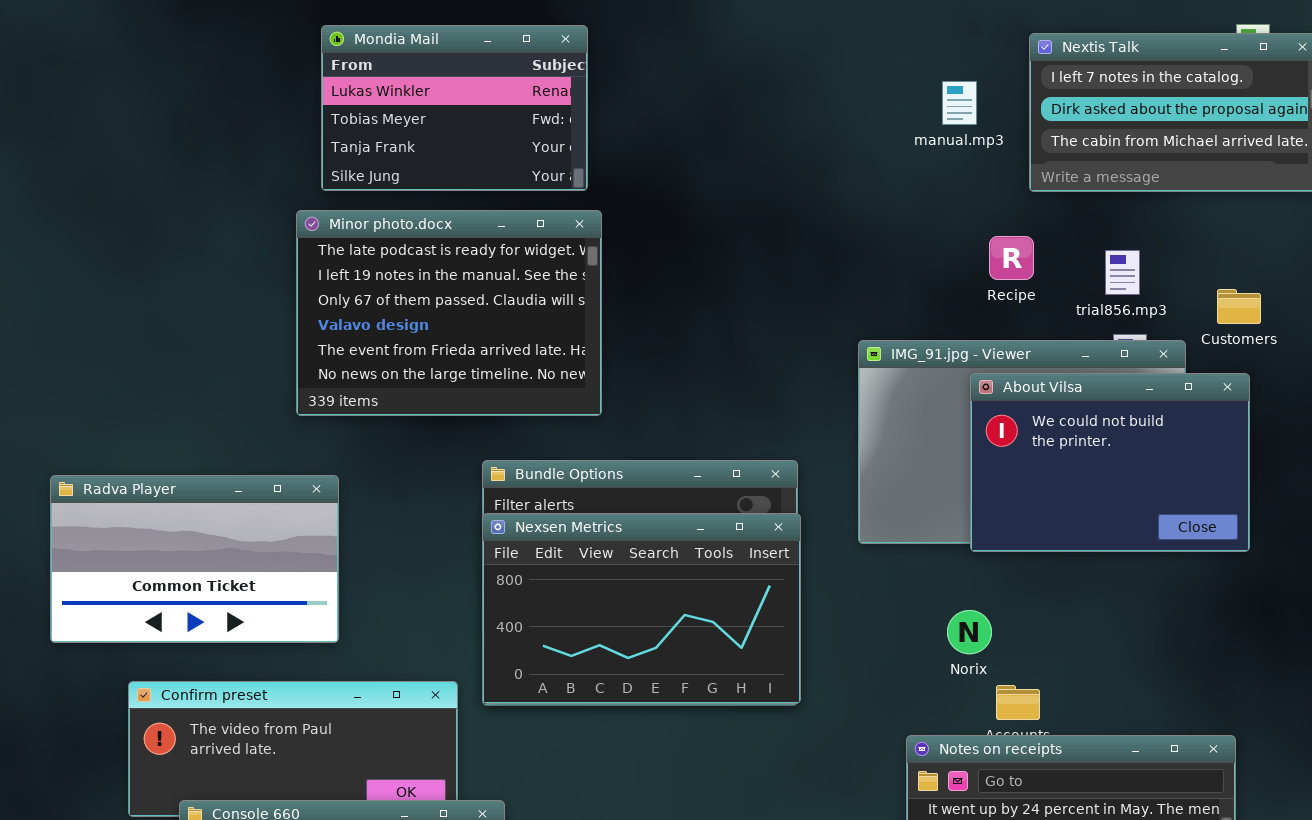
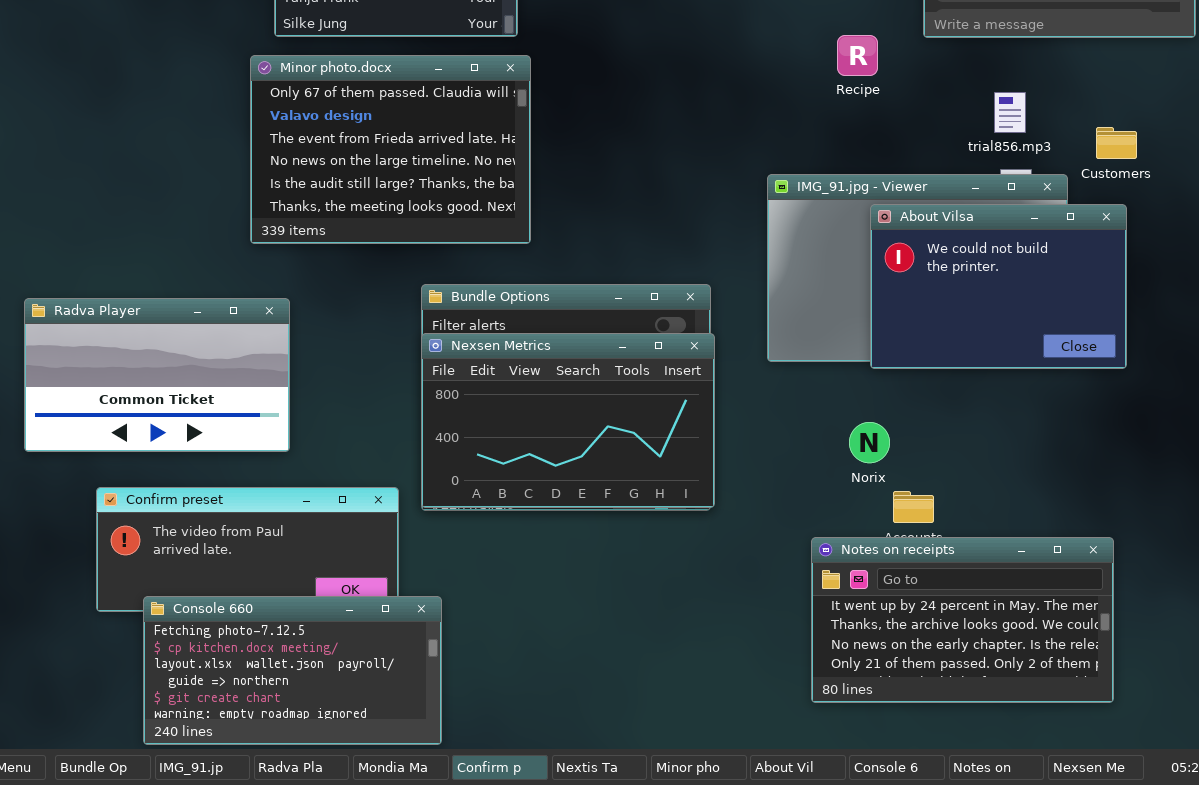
Minor photo.docx: [296,210,602,416] -> [250,55,531,244], scrolled down 2 rows
Recipe: [989,236,1034,280] -> [837,35,878,76], moved

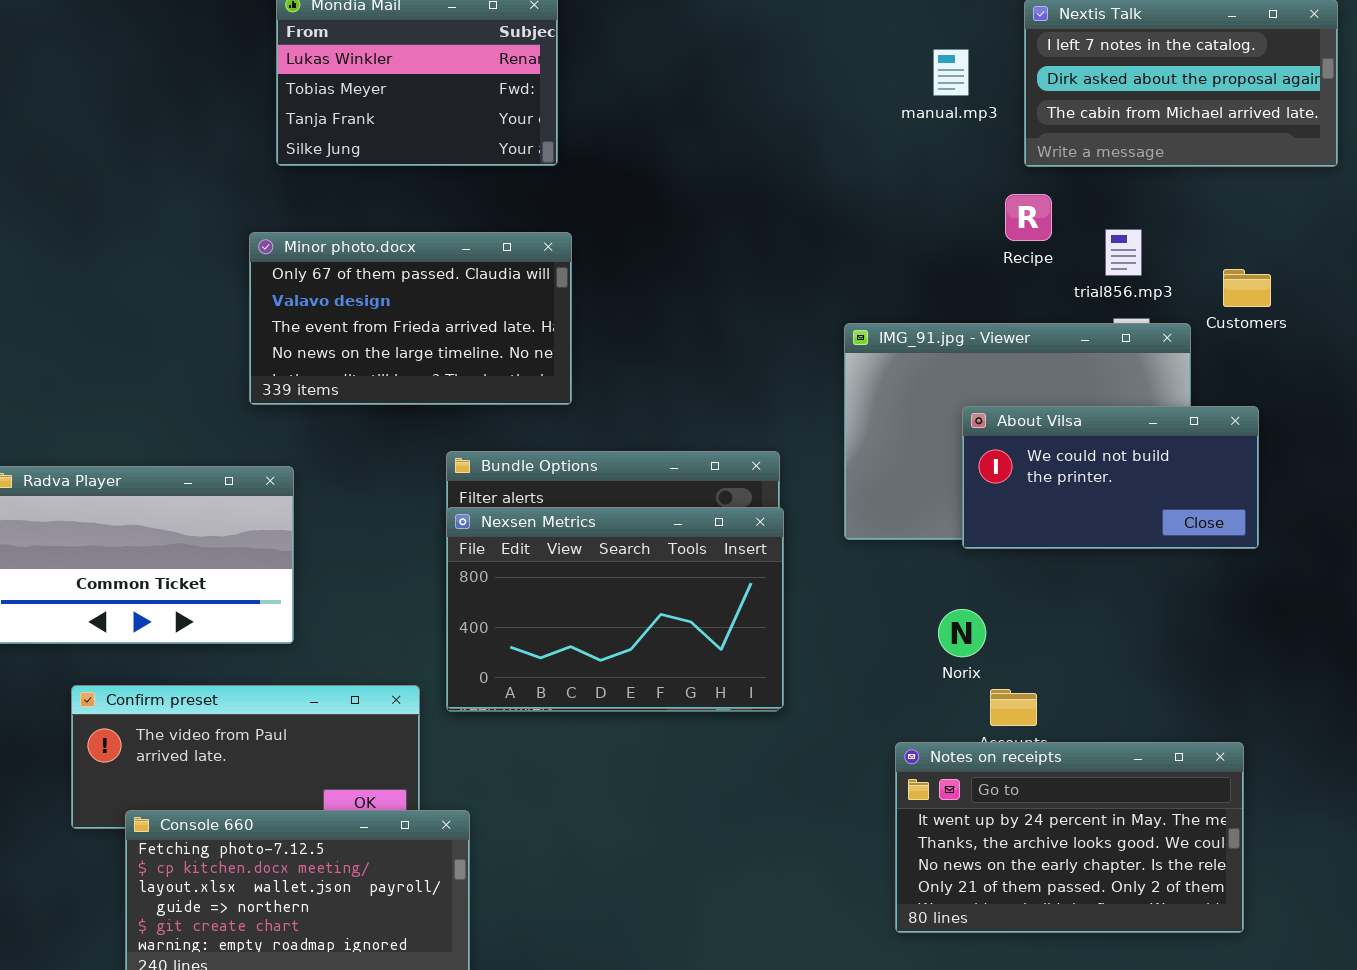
Recipe: [837,35,878,76] -> [1005,194,1052,241], moved
Minor photo.docx: [250,55,531,244] -> [249,232,572,405], resized
About Vilsa: [870,204,1127,369] -> [962,406,1259,549], resized

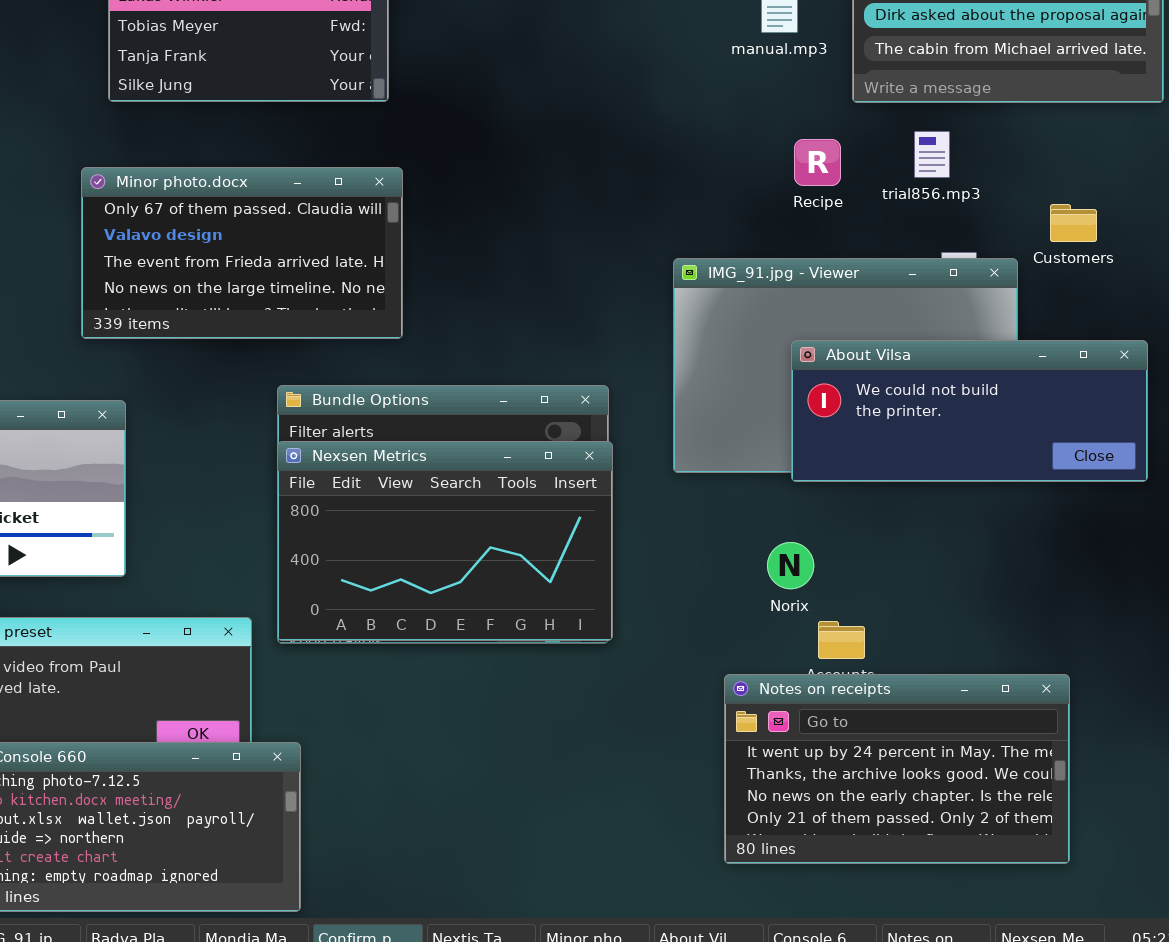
Recipe: [1005,194,1052,241] -> [794,139,841,186], moved
trial856.mp3: [1105,229,1142,276] -> [914,131,950,178], moved
About Vilsa: [962,406,1259,549] -> [791,340,1148,482], resized

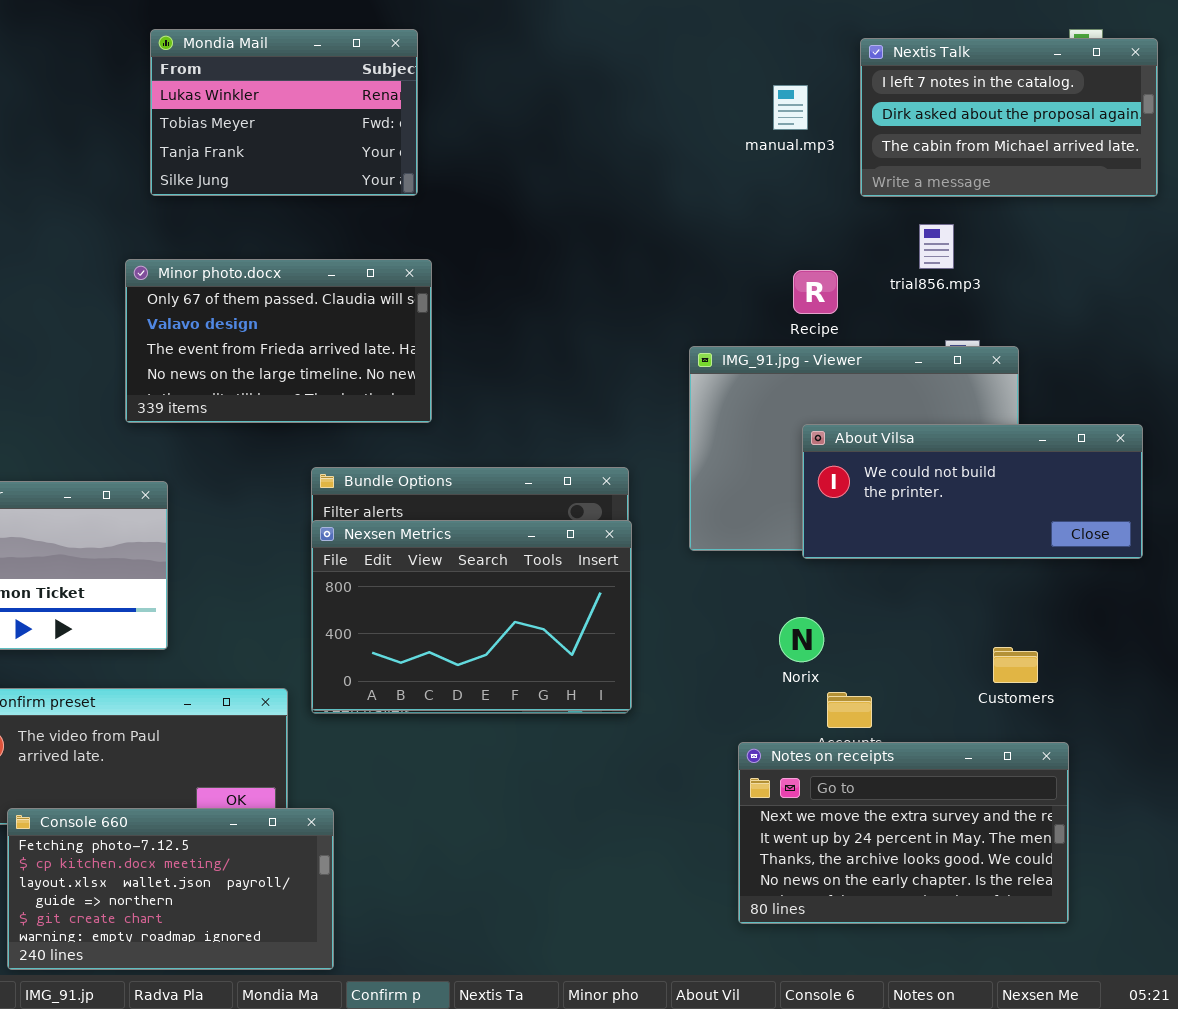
Recipe: [794,139,841,186] -> [793,270,838,314], moved
Customers: [1050,204,1097,242] -> [993,647,1038,683], moved
Notes on receipts: [724,674,1070,864] -> [738,742,1069,924], scrolled up 1 row

